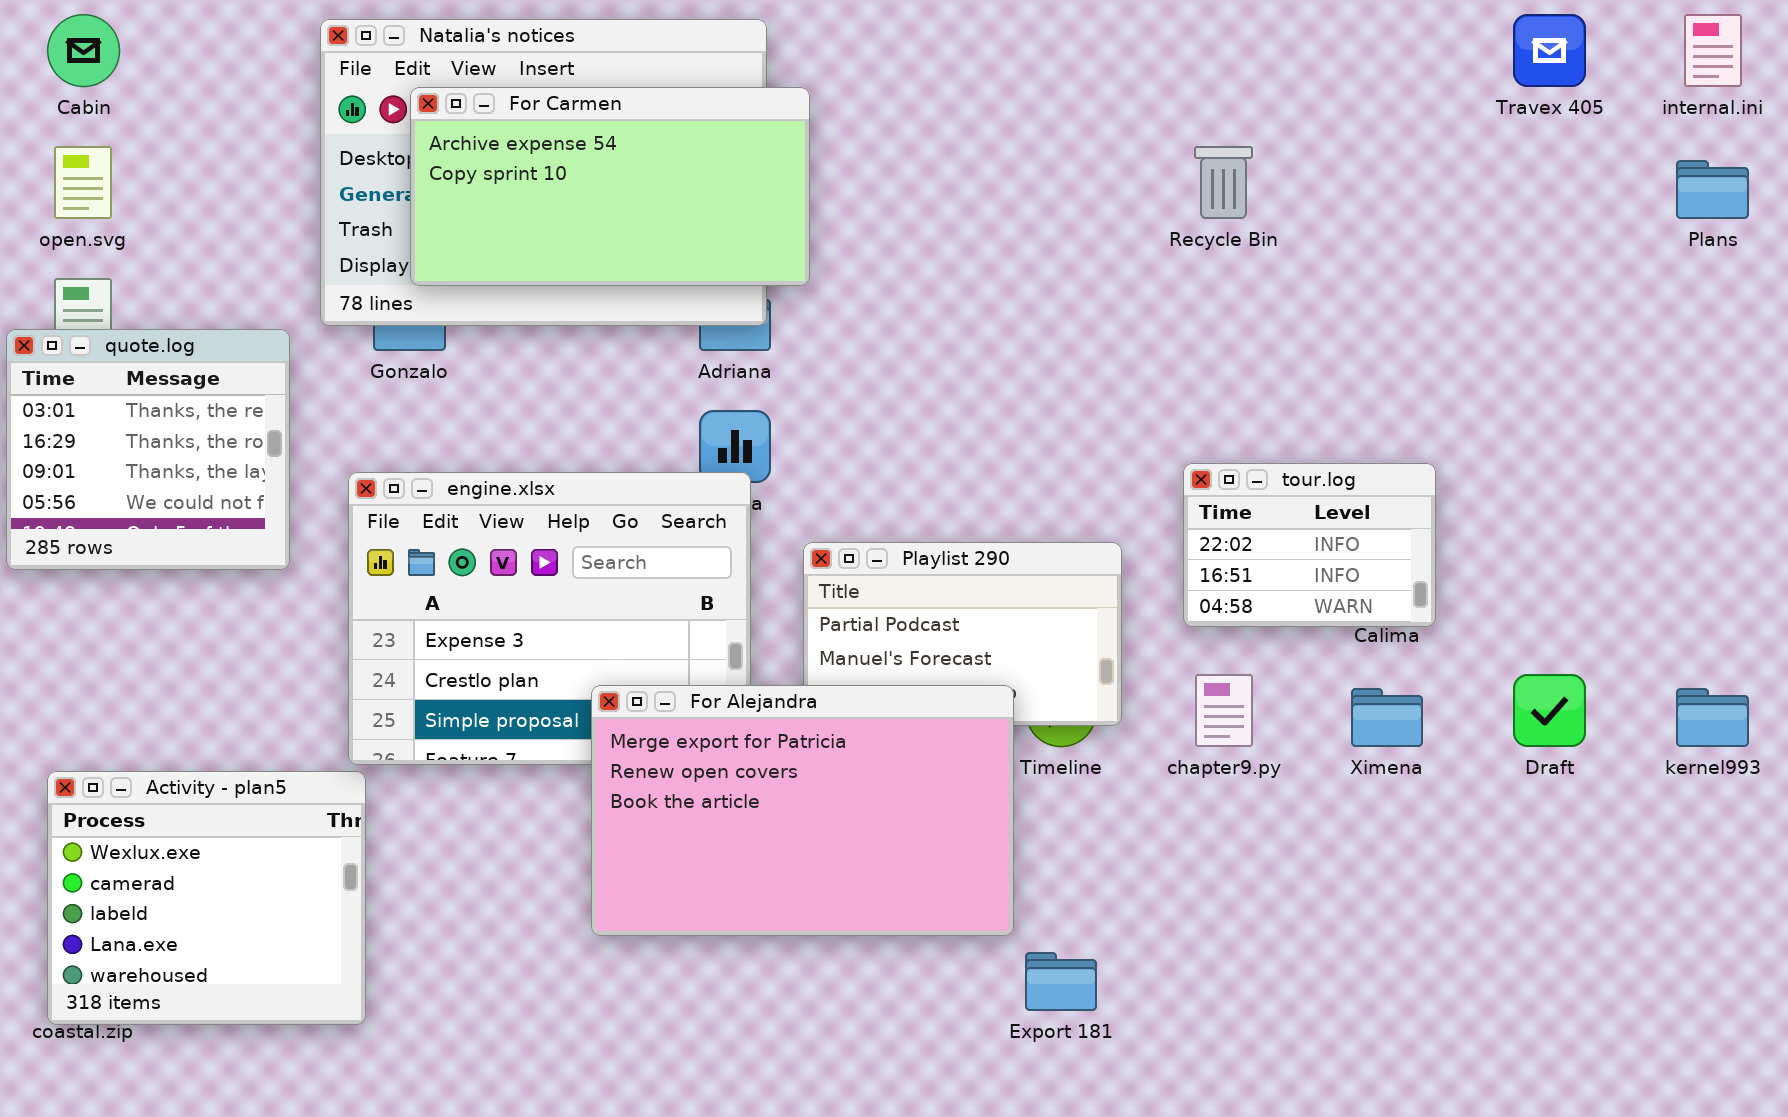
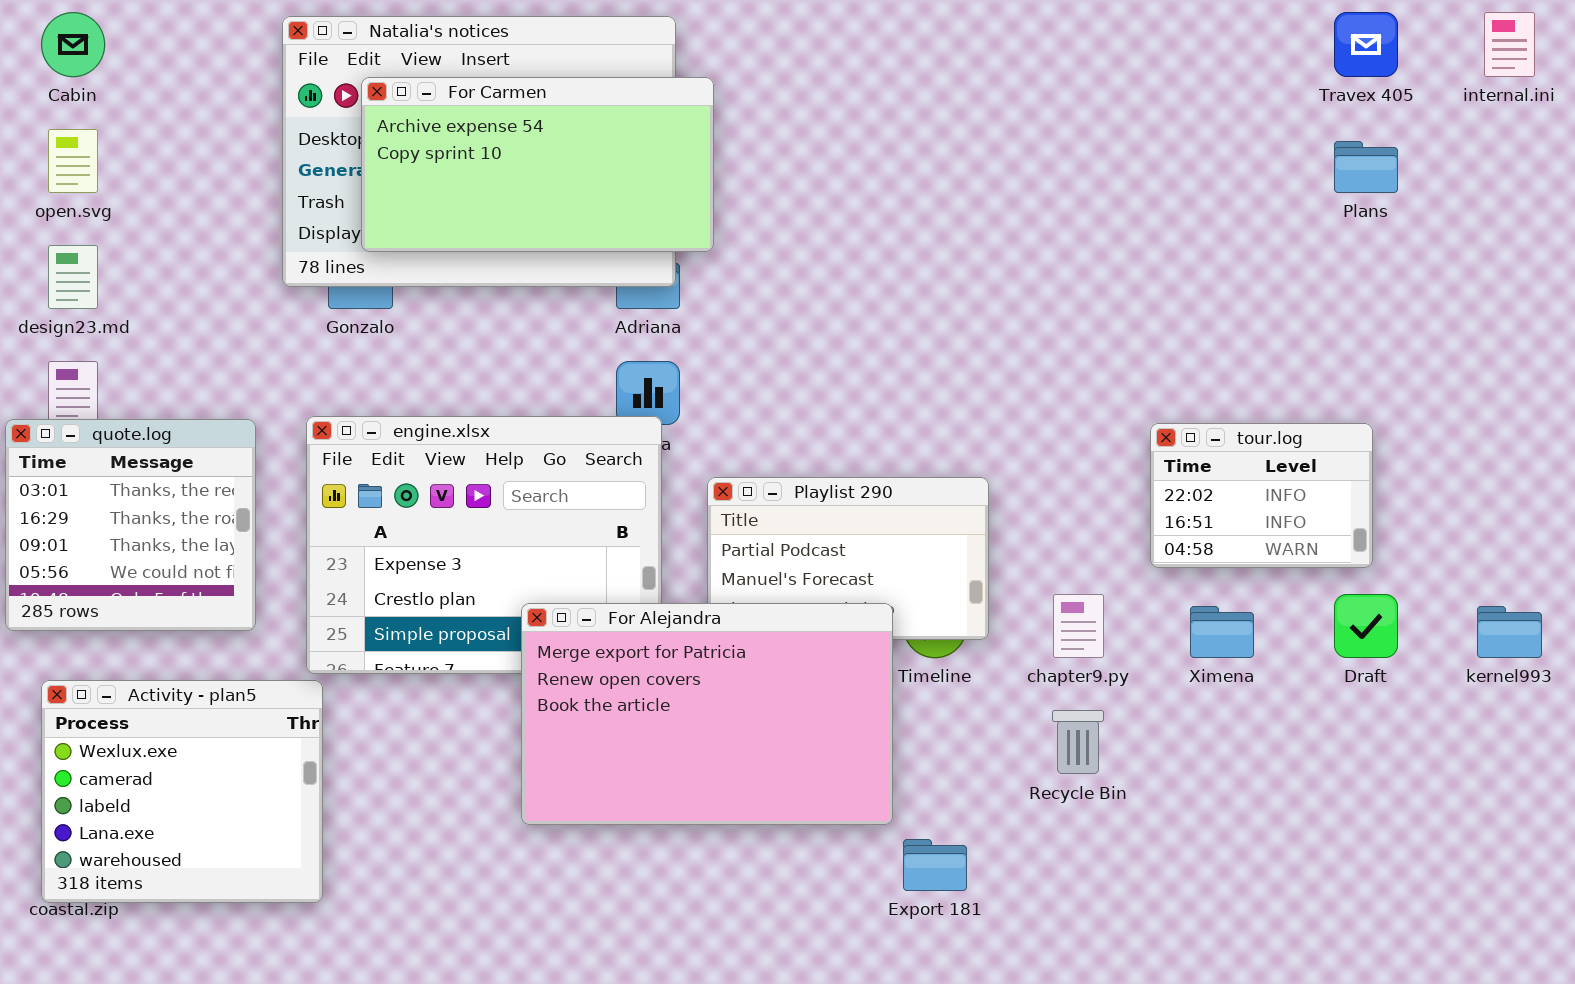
Recycle Bin: [1194,146,1253,219] -> [1052,710,1104,774], moved
Plans: [1676,160,1749,219] -> [1334,141,1398,193], moved
quote.log: [6,329,290,570] -> [5,419,256,631], moved
tour.log: [1183,463,1436,627] -> [1150,423,1373,568], moved

